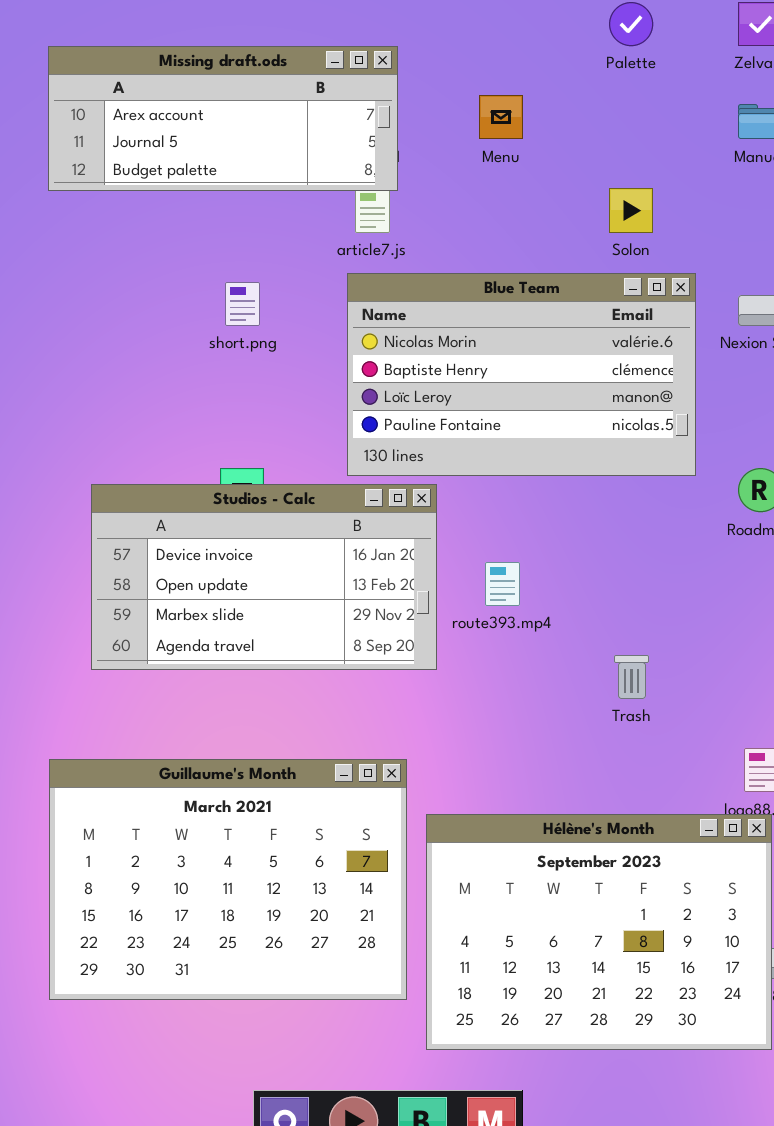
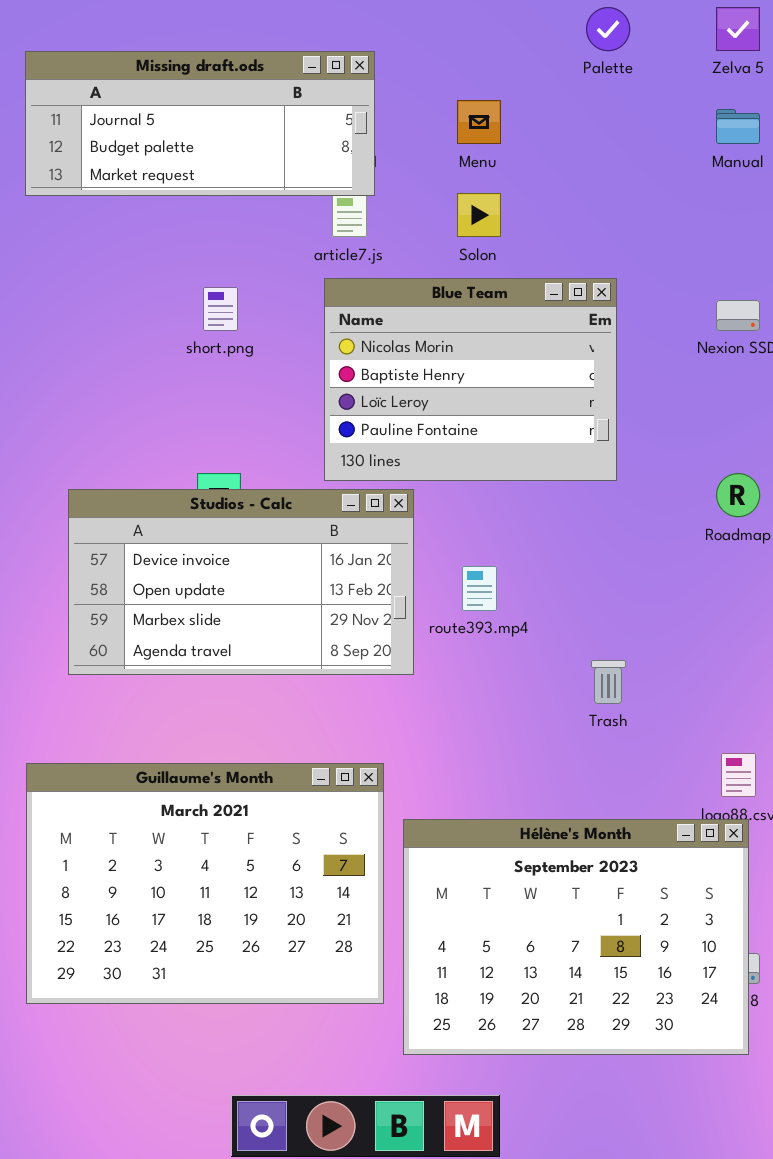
Missing draft.ods: [48,46,398,191] -> [25,51,375,196], scrolled down 1 row
Solon: [609,188,653,233] -> [457,193,501,237], moved
Blue Team: [347,273,696,476] -> [324,278,617,481], resized

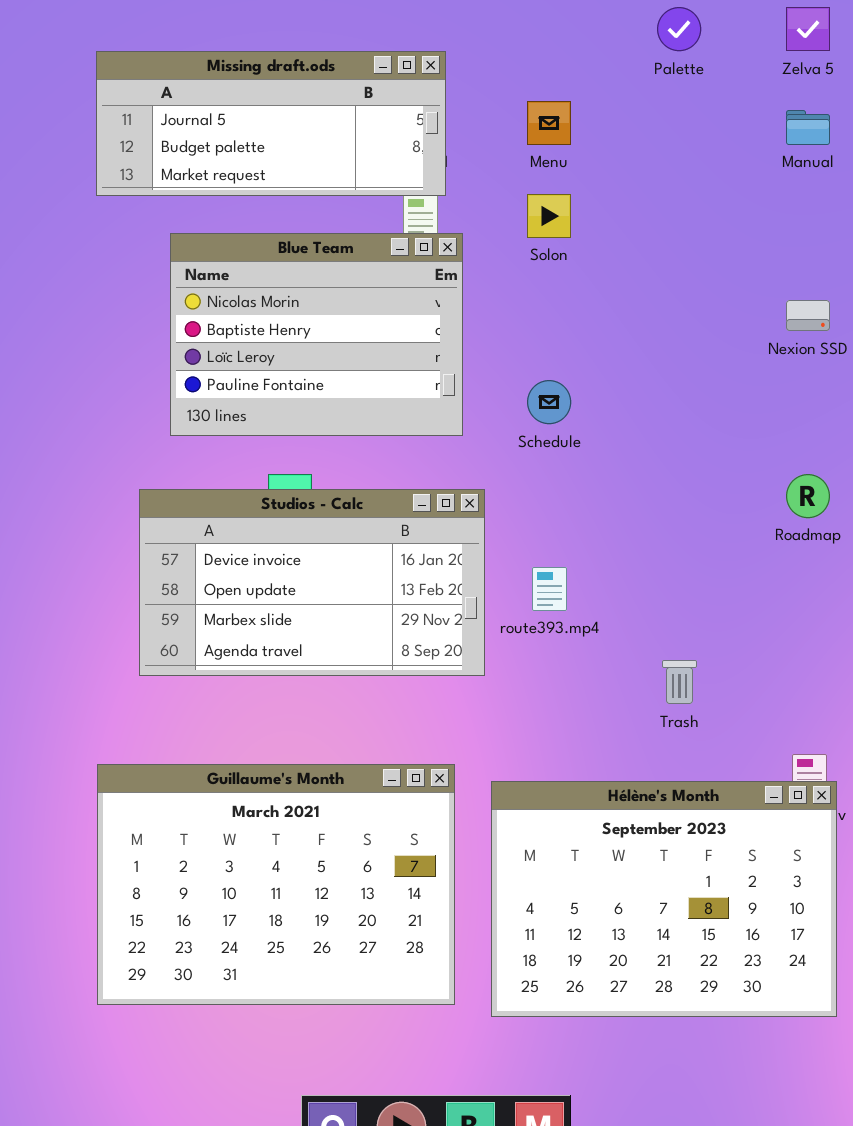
Blue Team: [324,278,617,481] -> [170,233,463,436], moved
Hélène's Month: [403,819,749,1055] -> [491,781,837,1017], moved

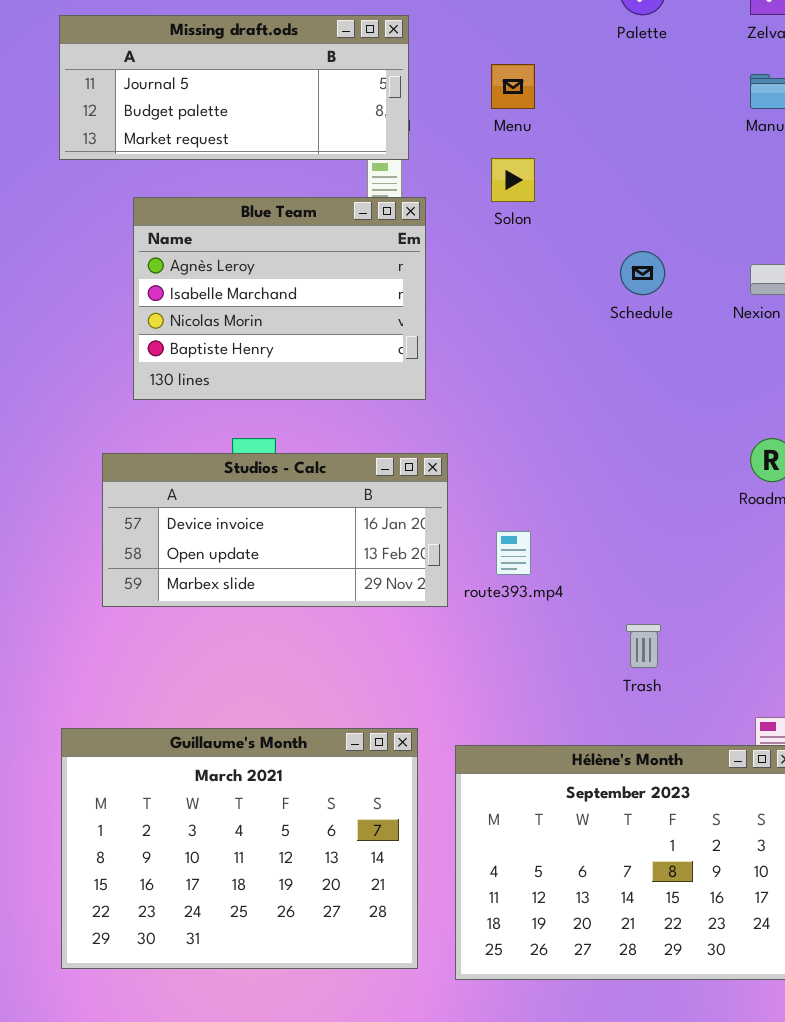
Blue Team: [170,233,463,436] -> [133,197,426,400], scrolled up 2 rows
Schedule: [527,380,571,424] -> [620,251,665,295], moved
Studios - Calc: [139,489,485,676] -> [102,453,448,607], resized

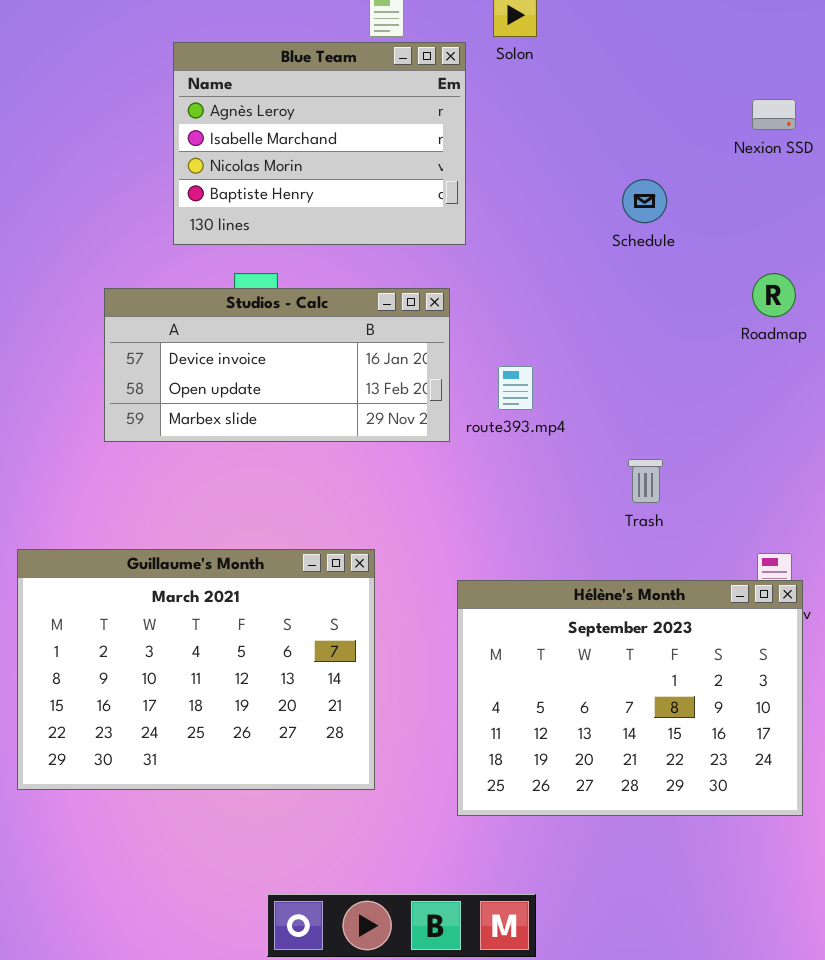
Blue Team: [133,197,426,400] -> [173,42,466,245], moved
Schedule: [620,251,665,295] -> [622,179,667,223], moved
Guillaume's Month: [61,728,418,969] -> [17,549,375,790], moved

